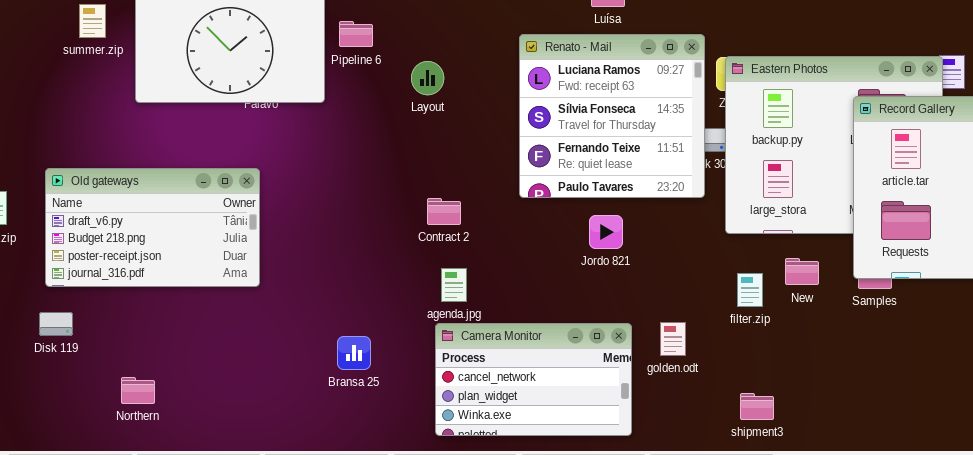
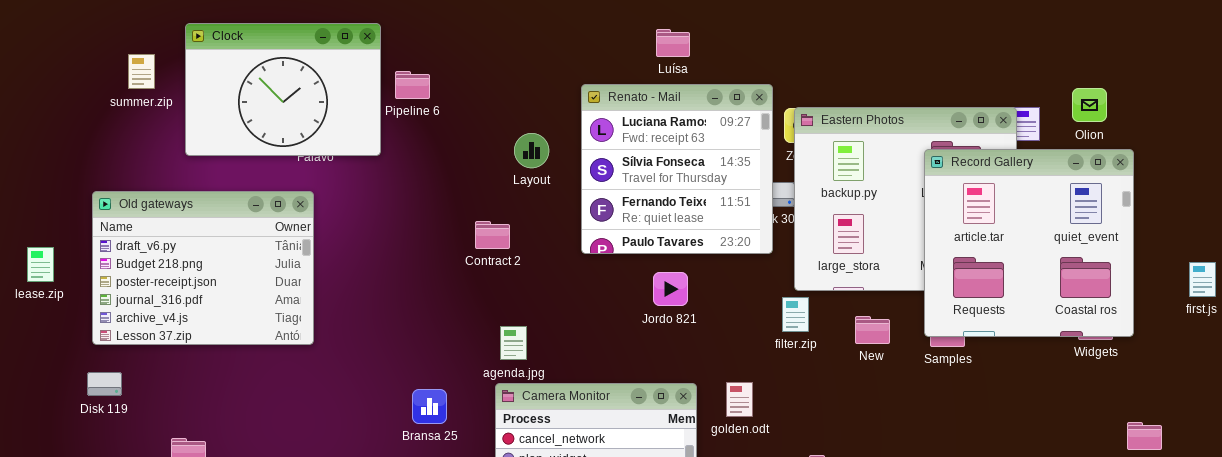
Layout: [411,61,444,95] -> [514,133,549,168], moved
Old gateways: [45,168,260,287] -> [92,191,314,345], resized
Contract 2: [427,198,461,225] -> [475,221,510,249], moved
filter.zip: [737,273,763,307] -> [782,297,809,332], moved
Bransa 25: [337,336,371,370] -> [412,389,447,424], moved

